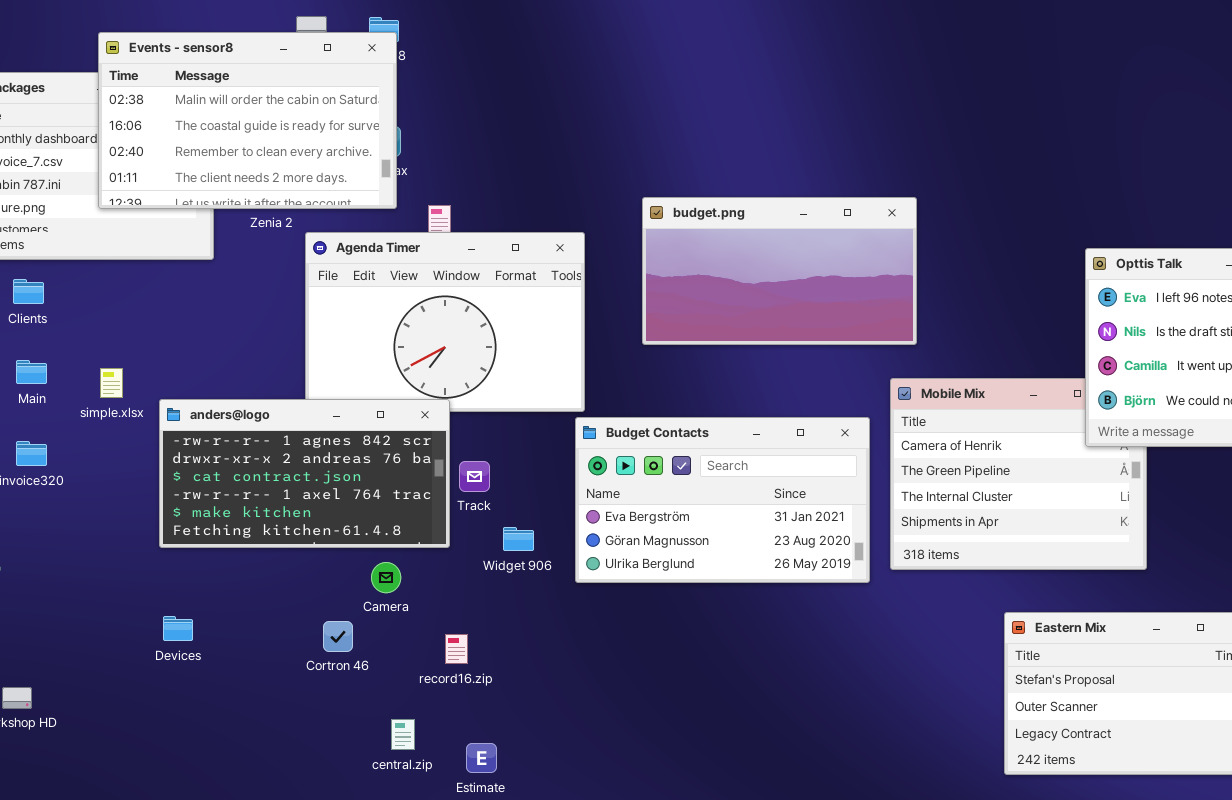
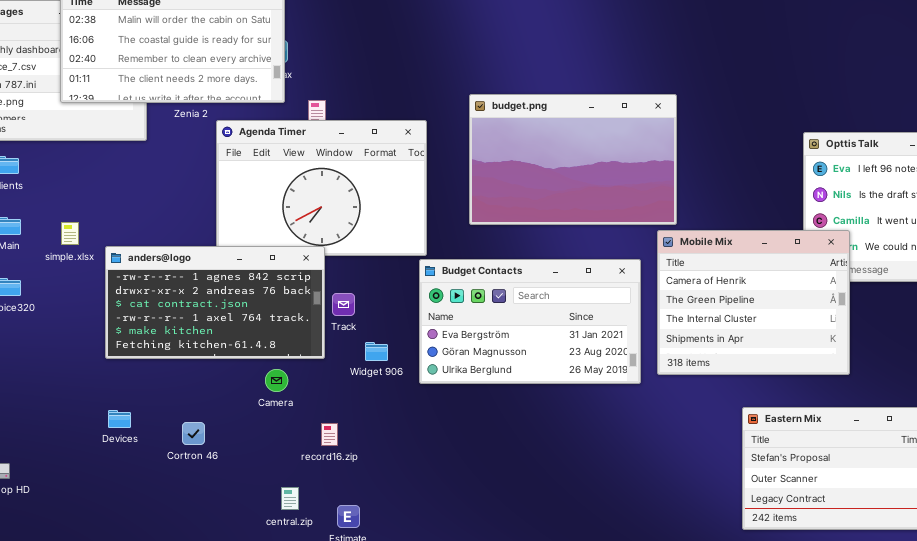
budget.png: [642,197,917,345] -> [469,94,677,225], resized
Mobile Mix: [890,378,1147,570] -> [657,230,850,375], raised
Cortron 46: [323,621,353,652] -> [182,422,205,445], moved

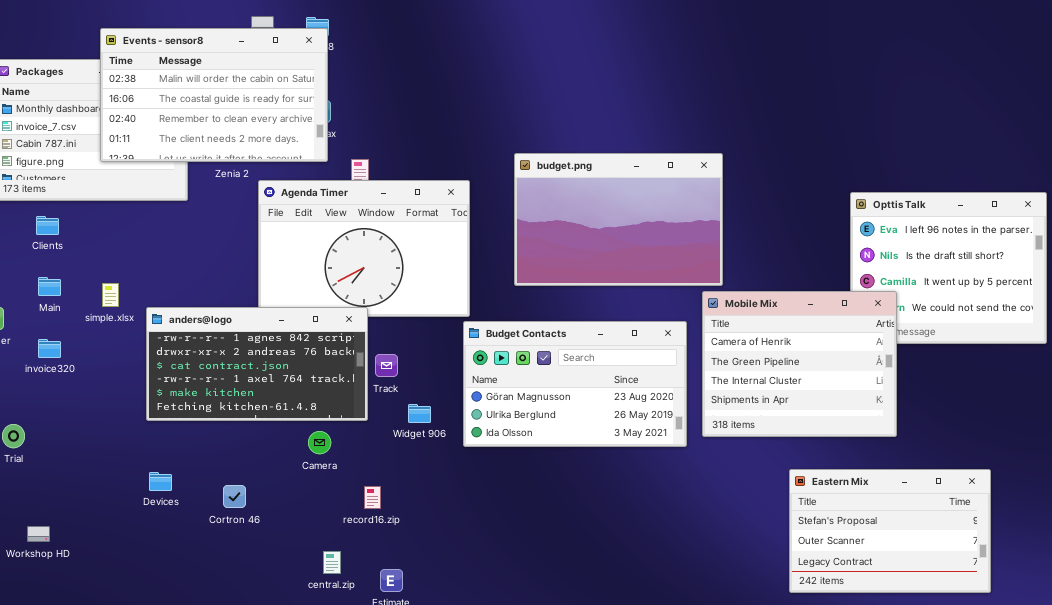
Budget Contacts: [419,259,641,384] -> [463,321,687,447], scrolled down 1 row

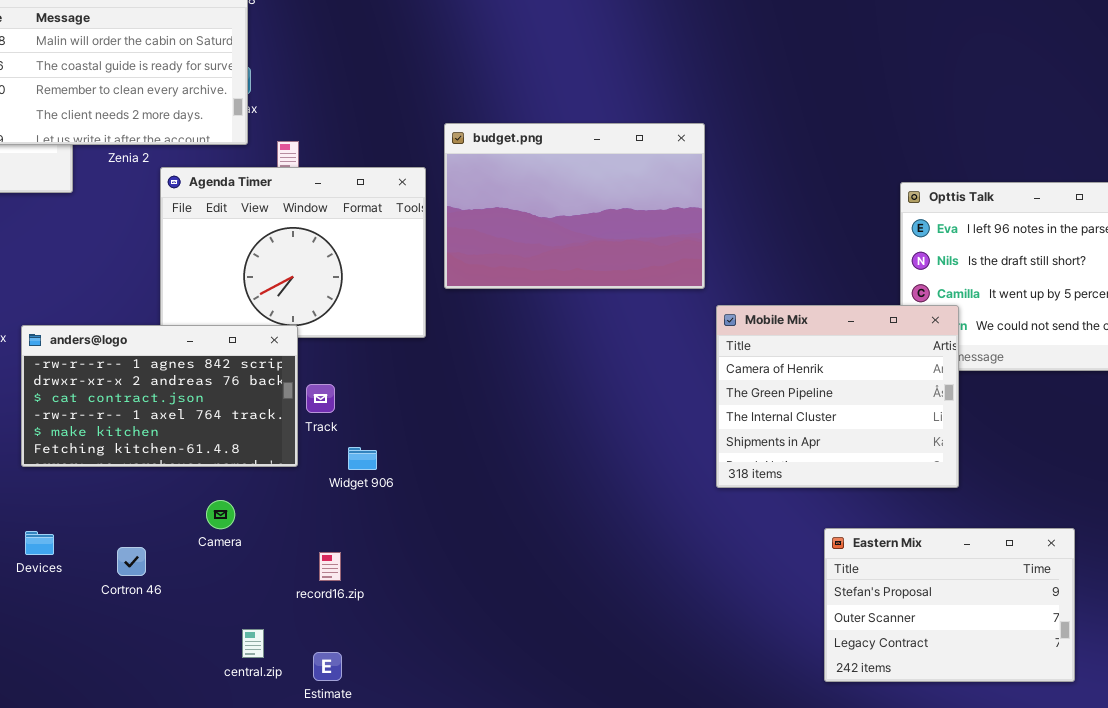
budget.png: [514,153,723,286] -> [444,123,705,289], moved
Budget Contacts: [463,321,687,447] -> none, closed
Camera: [308,431,331,454] -> [206,500,235,529], moved
record16.zip: [364,486,381,509] -> [319,552,341,581], moved

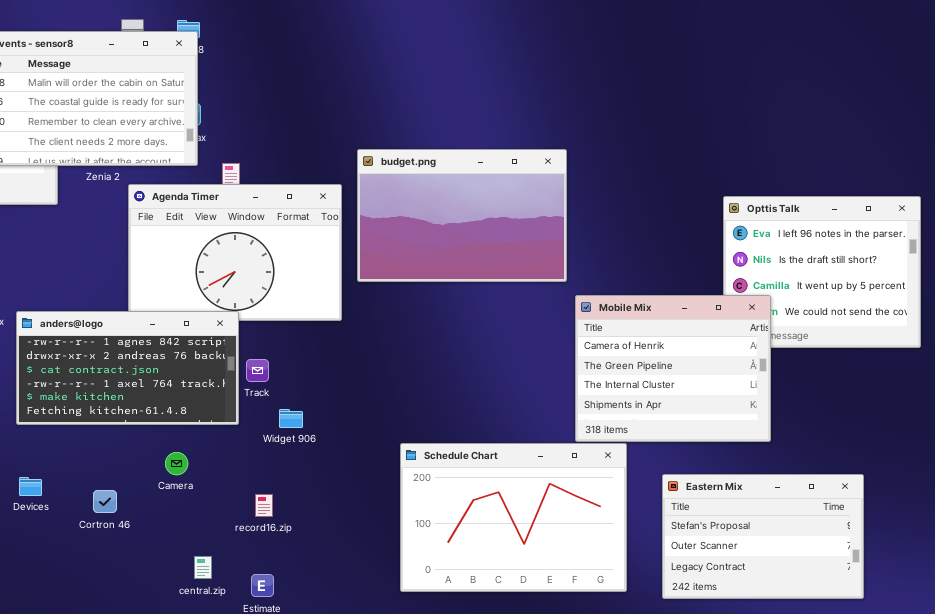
Schedule Chart: none -> [400,443,627,592], opened

